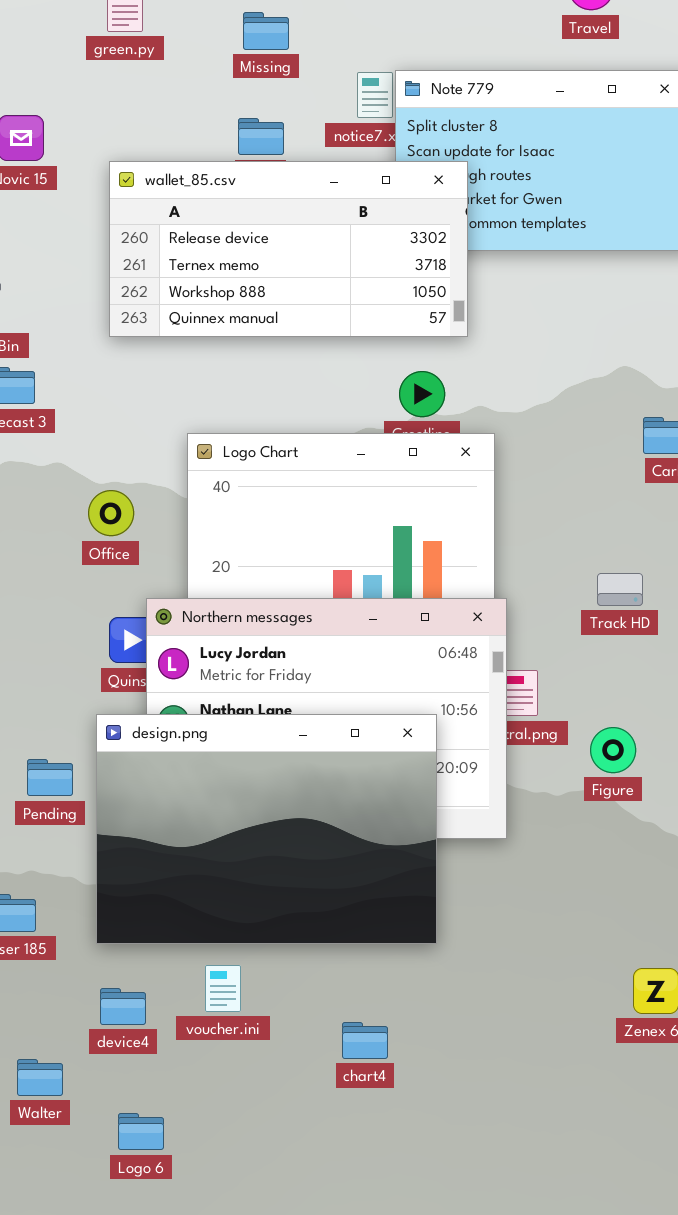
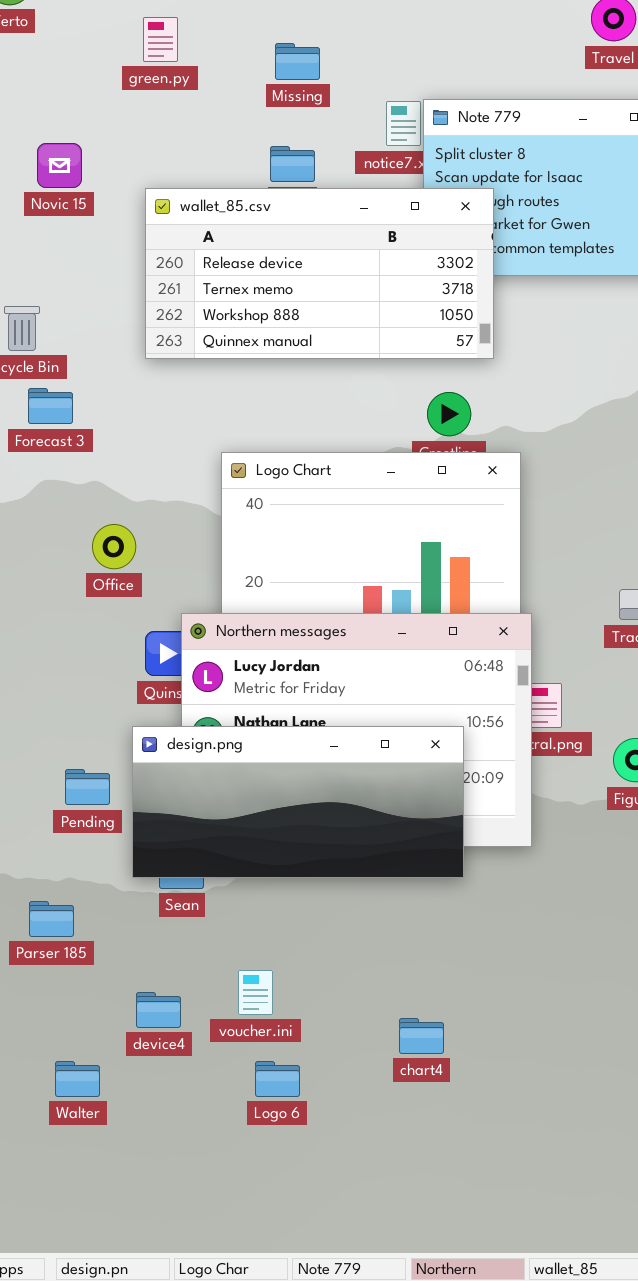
Office: [88,490,134,536] -> [92,524,136,569], moved
design.png: [96,714,437,944] -> [132,726,464,878], resized
chart4: [342,1022,388,1059] -> [399,1018,444,1054], moved
Logo 6: [118,1113,164,1150] -> [255,1061,300,1097], moved

